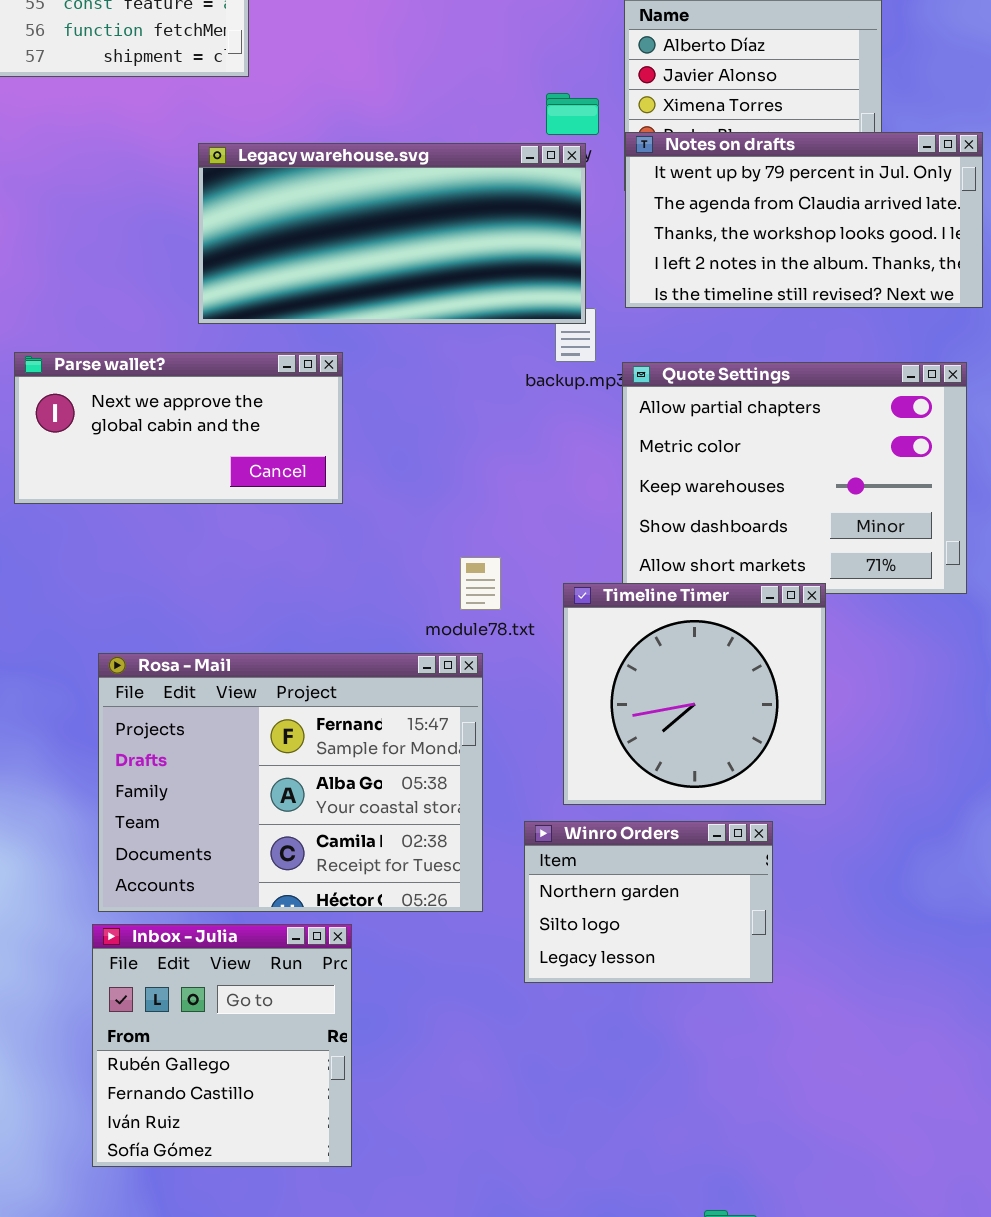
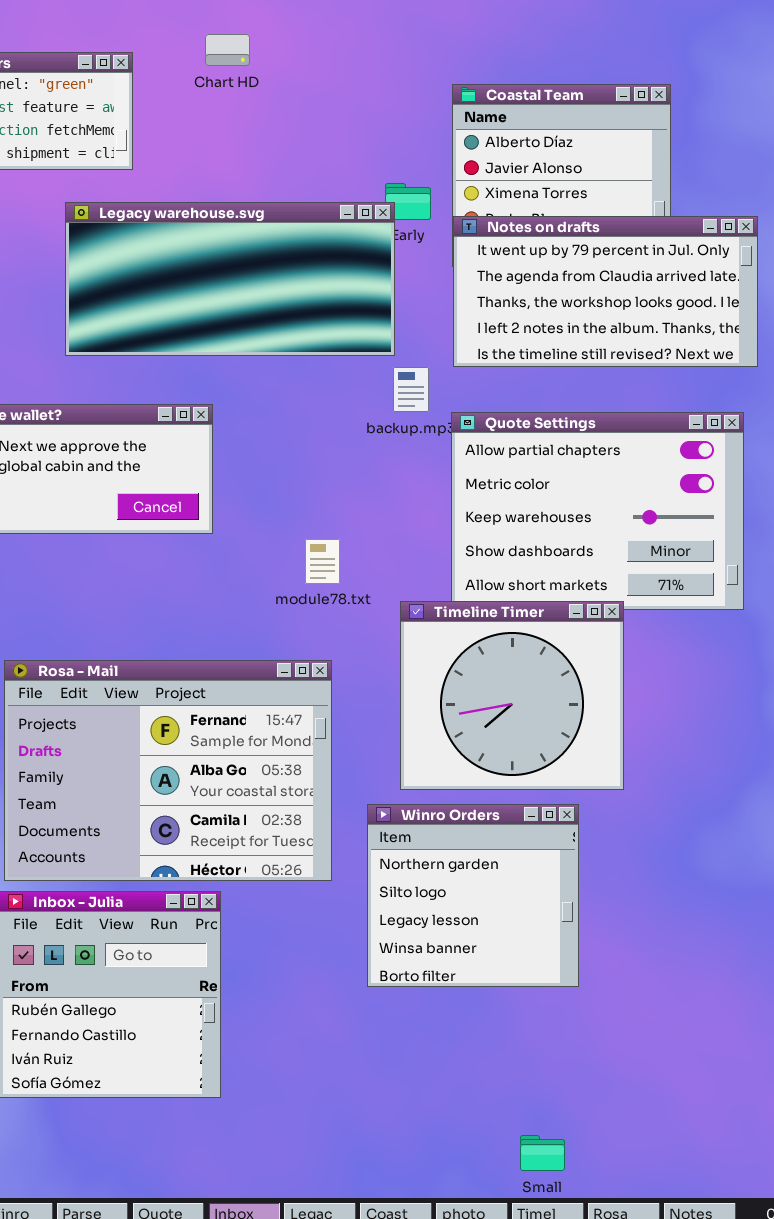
Legacy warehouse.svg: [198,143,586,324] -> [65,202,395,356], moved
module78.txt: [460,557,501,610] -> [305,539,340,584], moved
Winro Orders: [524,821,773,983] -> [367,804,579,987], resized

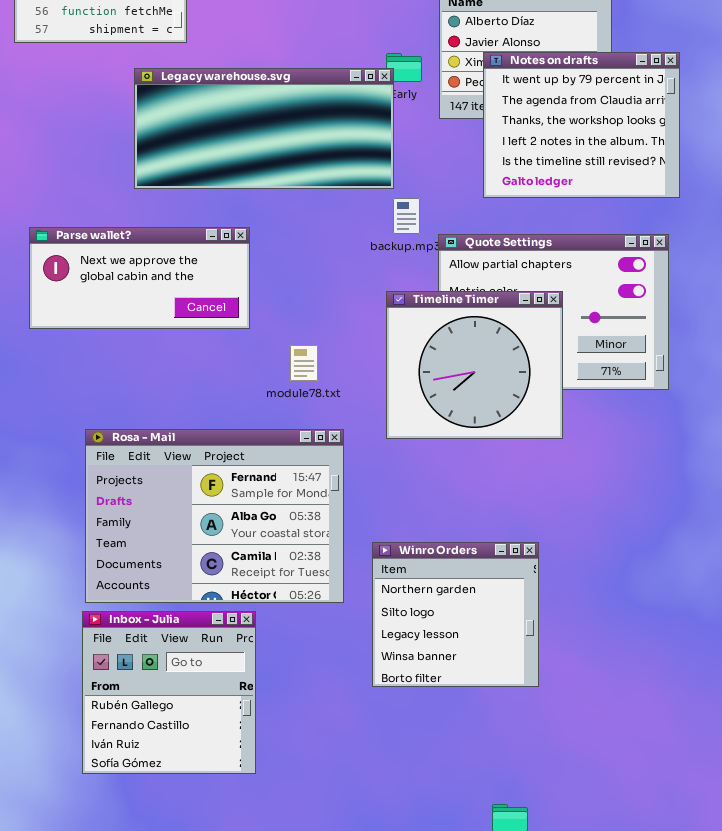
Notes on drafts: [453,216,758,367] -> [483,52,680,198], resized
module78.txt: [305,539,340,584] -> [290,345,318,381], moved
Timeline Timer: [400,601,624,790] -> [386,291,563,439], moved

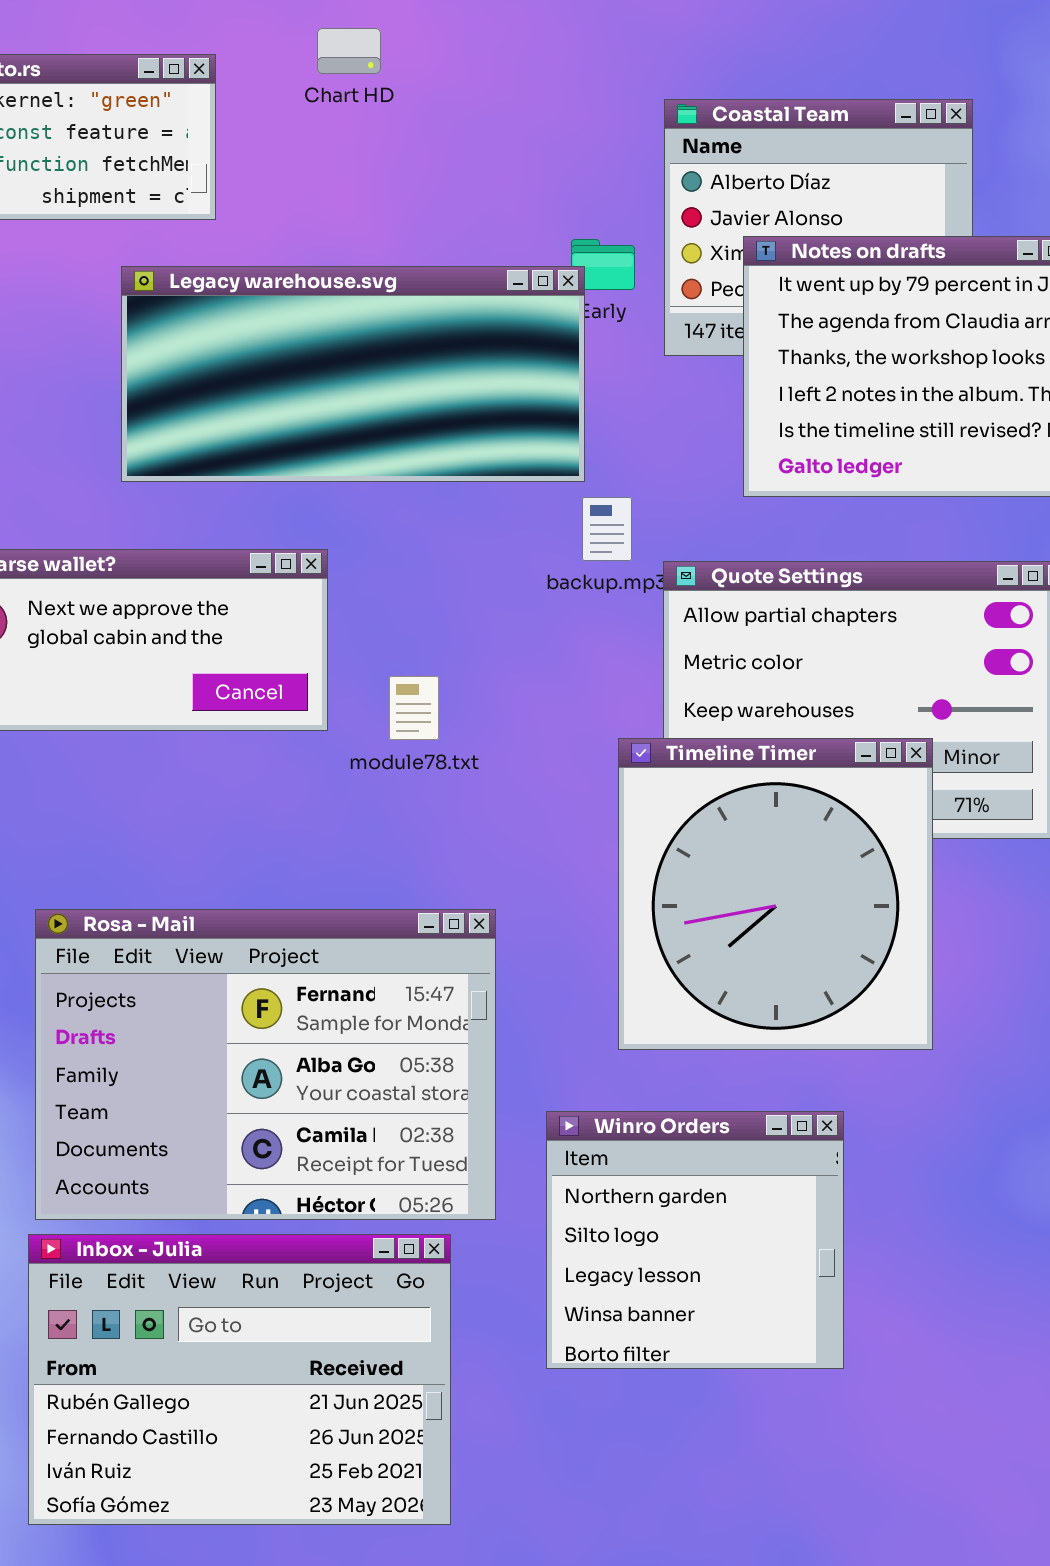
Timeline Timer: [386,291,563,439] -> [618,738,933,1050], moved, resized
module78.txt: [290,345,318,381] -> [389,676,439,740], moved
Inbox - Julia: [82,611,256,774] -> [28,1234,451,1525], resized

